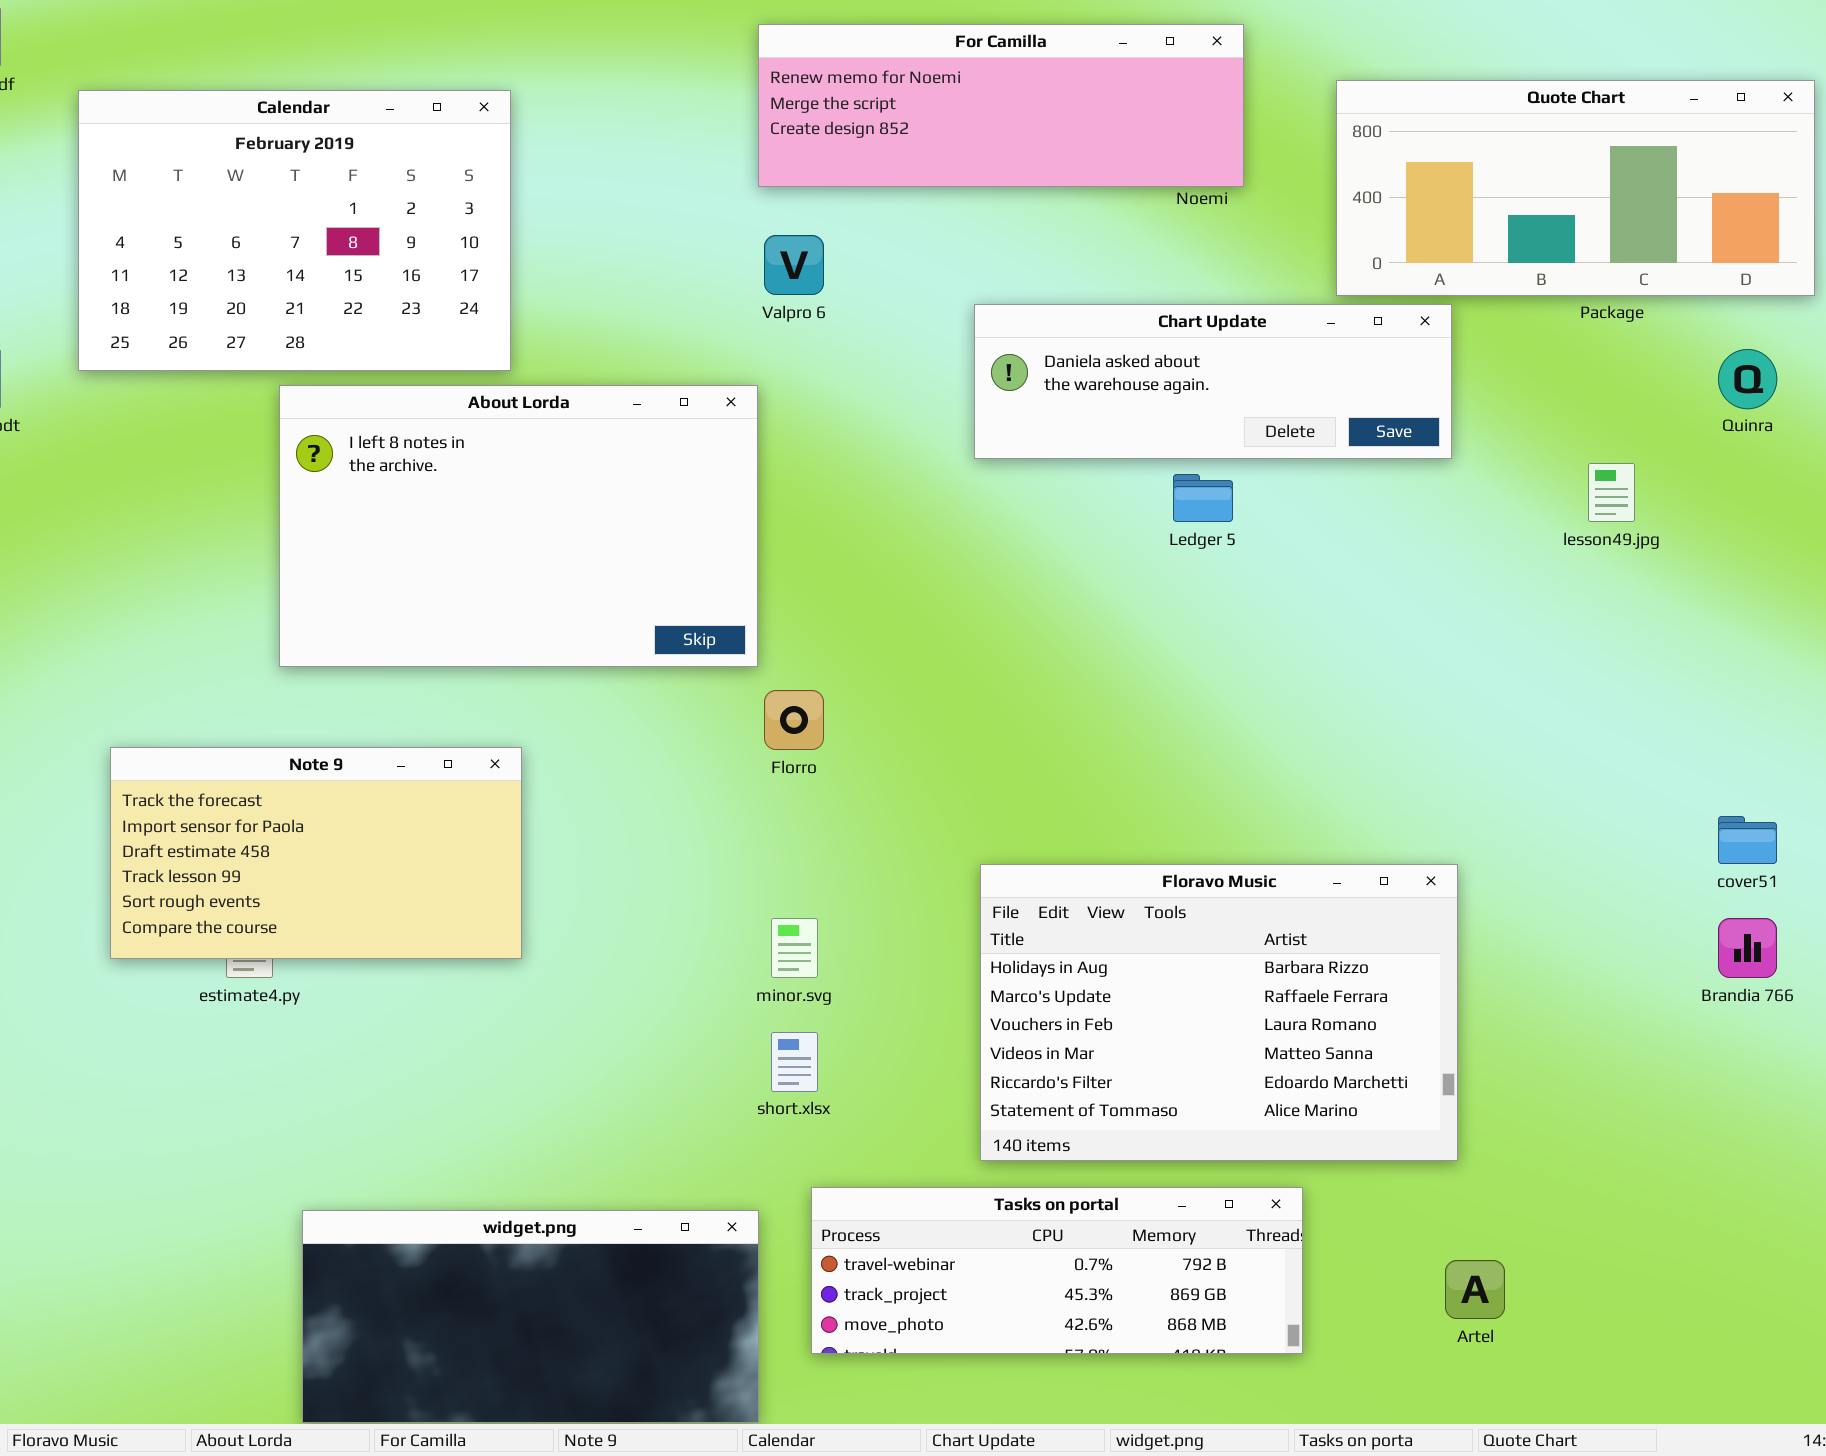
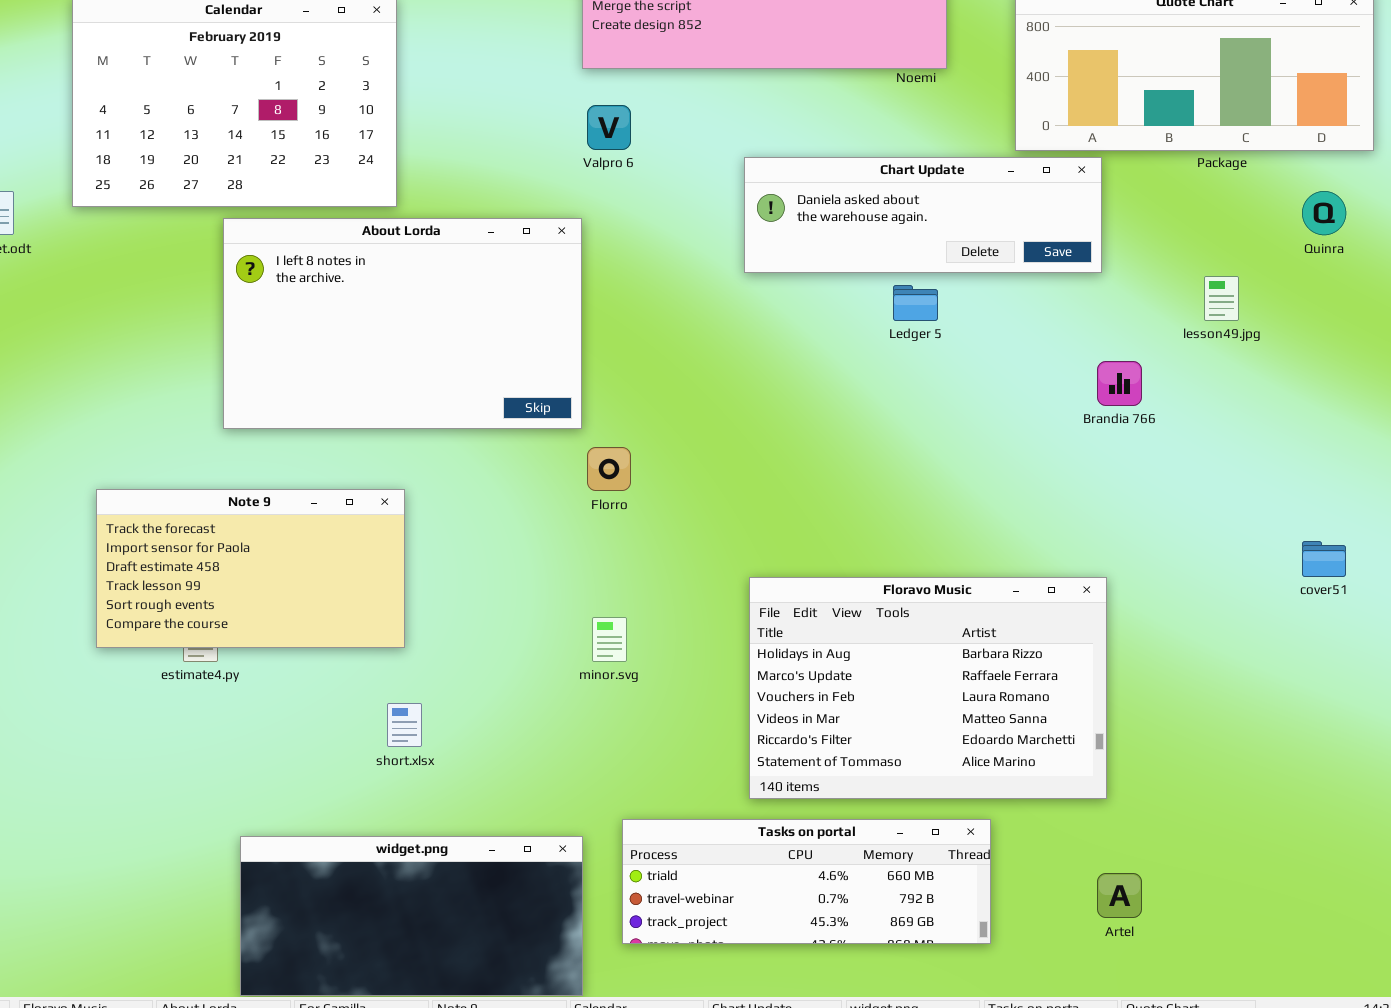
Brandia 766: [1718,918,1777,978] -> [1097,361,1142,406], moved
short.xlsx: [771,1032,818,1092] -> [387,703,422,747], moved
Tasks on portal: [811,1187,1303,1354] -> [622,819,991,944], scrolled up 1 row

